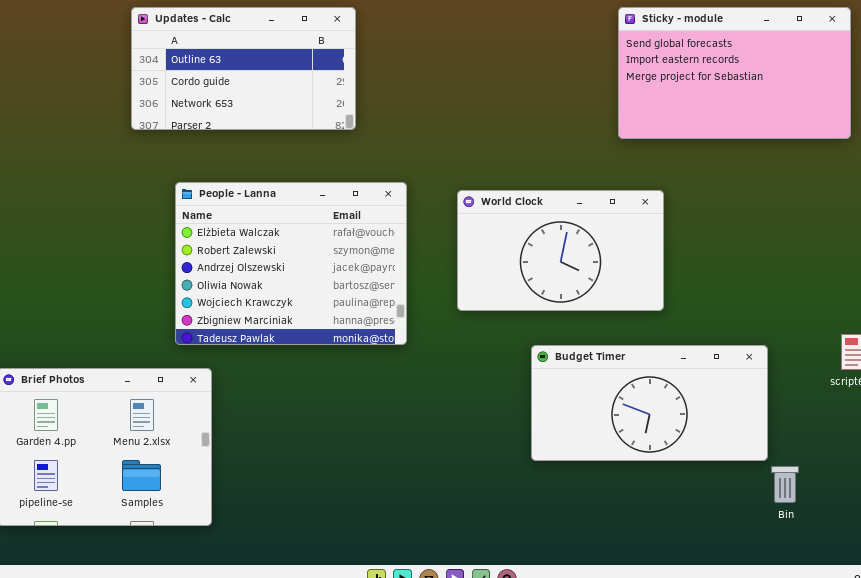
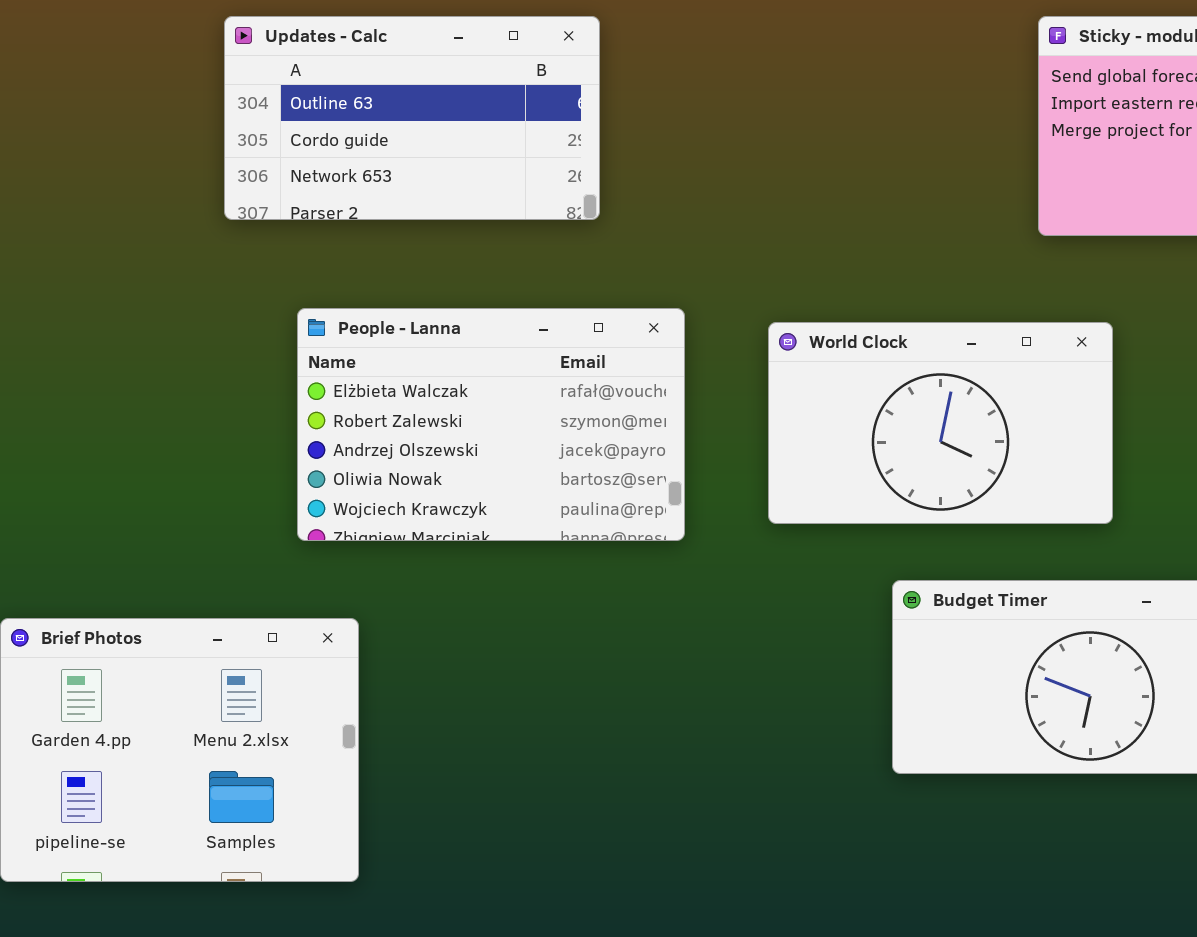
People - Lanna: [175,182,407,345] -> [297,308,685,541], resized

